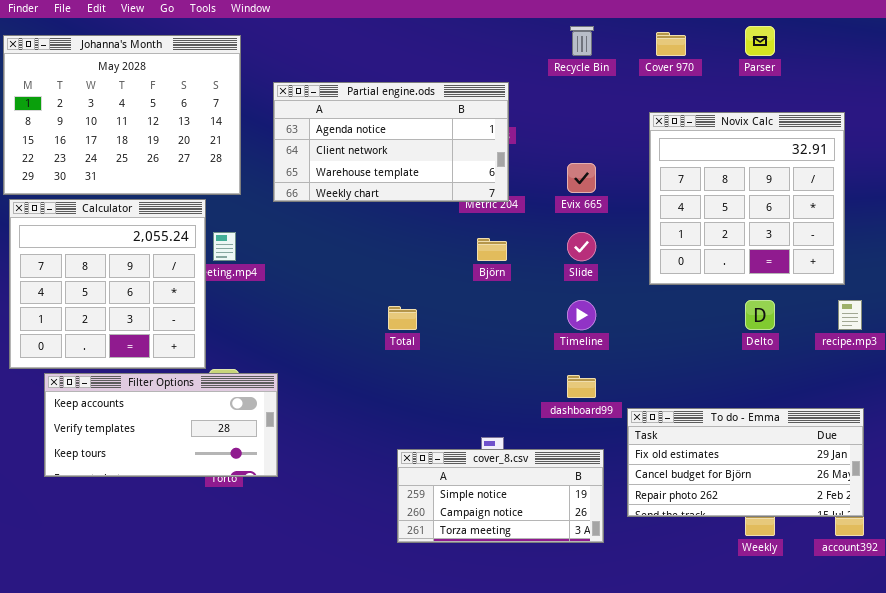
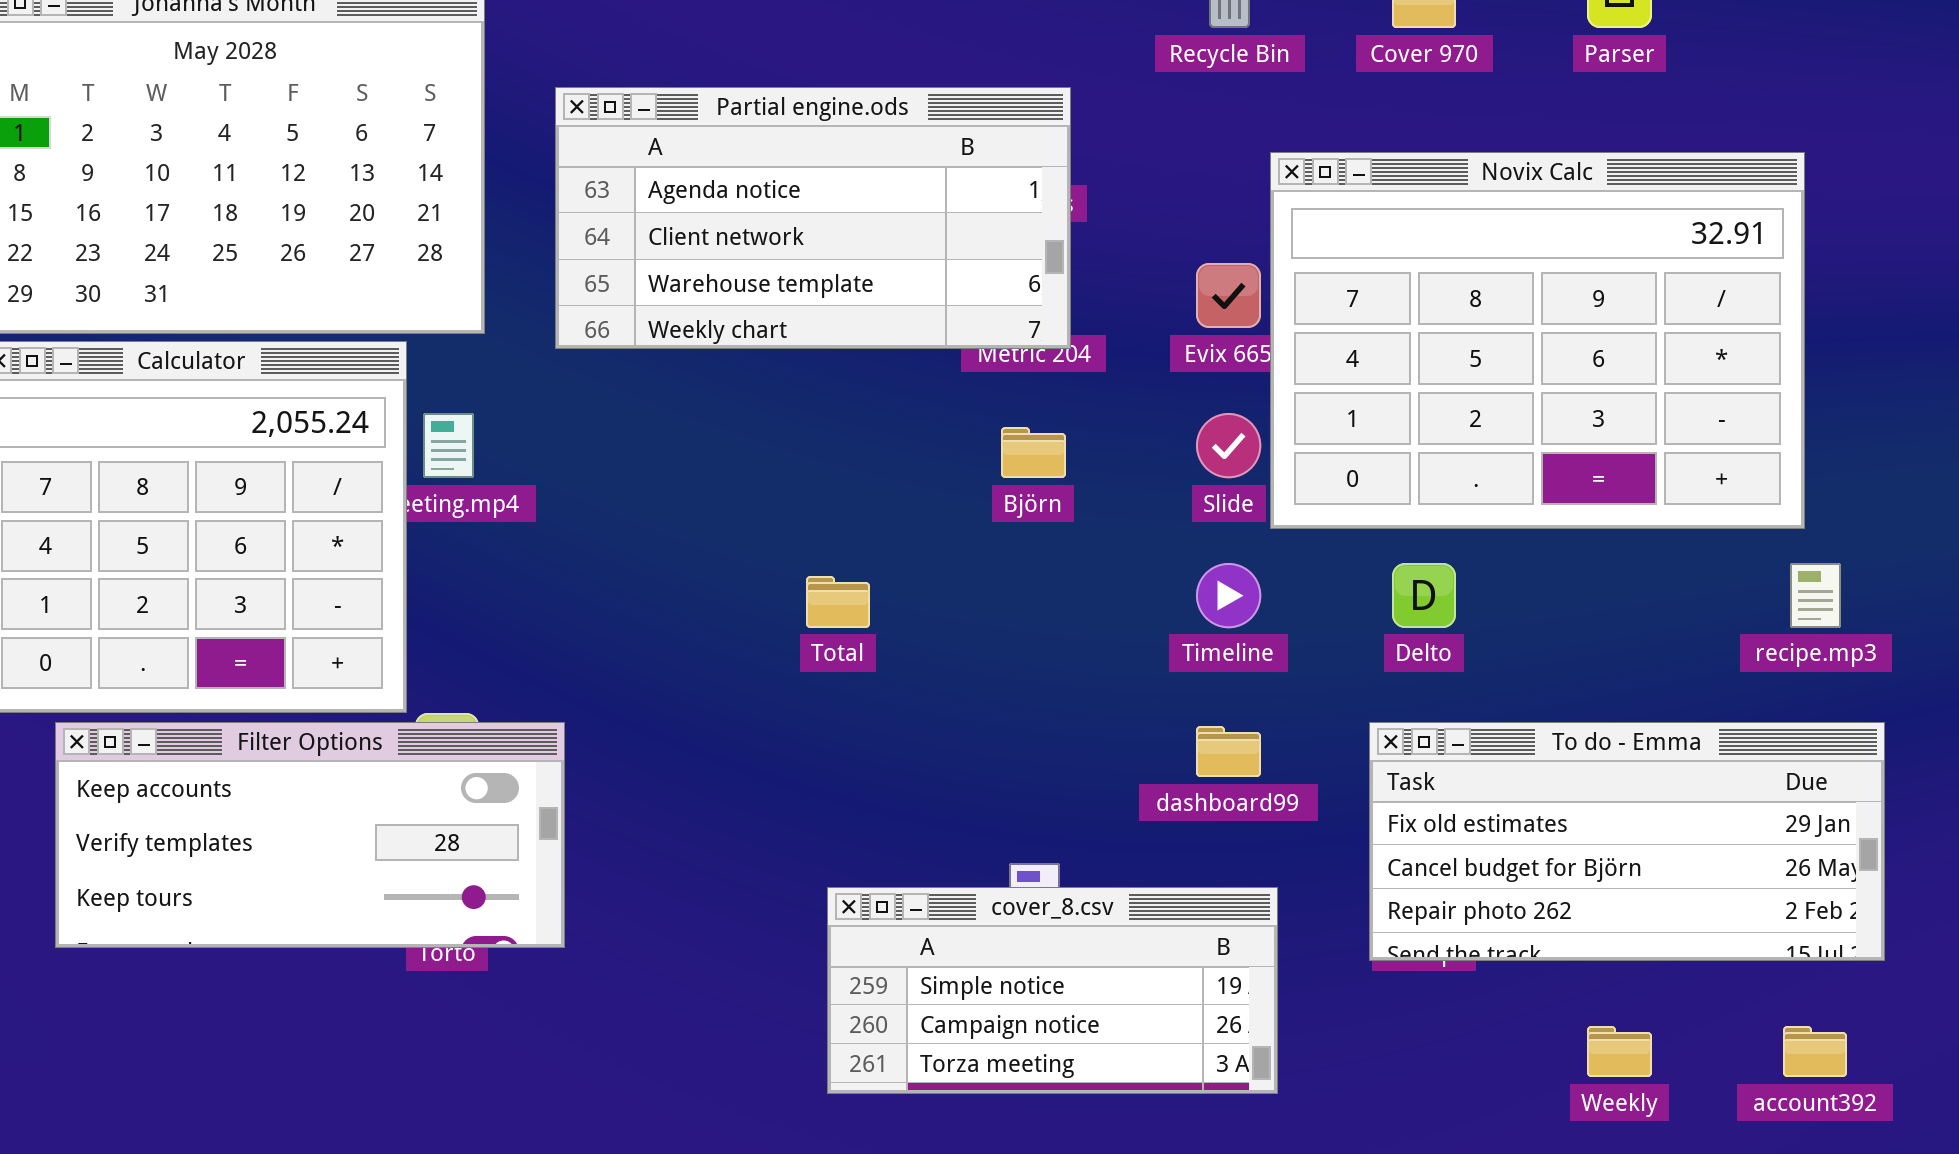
Novix Calc: [649,112,845,285] -> [1270,152,1805,529], resized
Delto: [745,300,775,330] -> [1392,563,1456,628], moved
To do - Emma: [627,408,864,517] -> [1369,722,1885,961], moved

